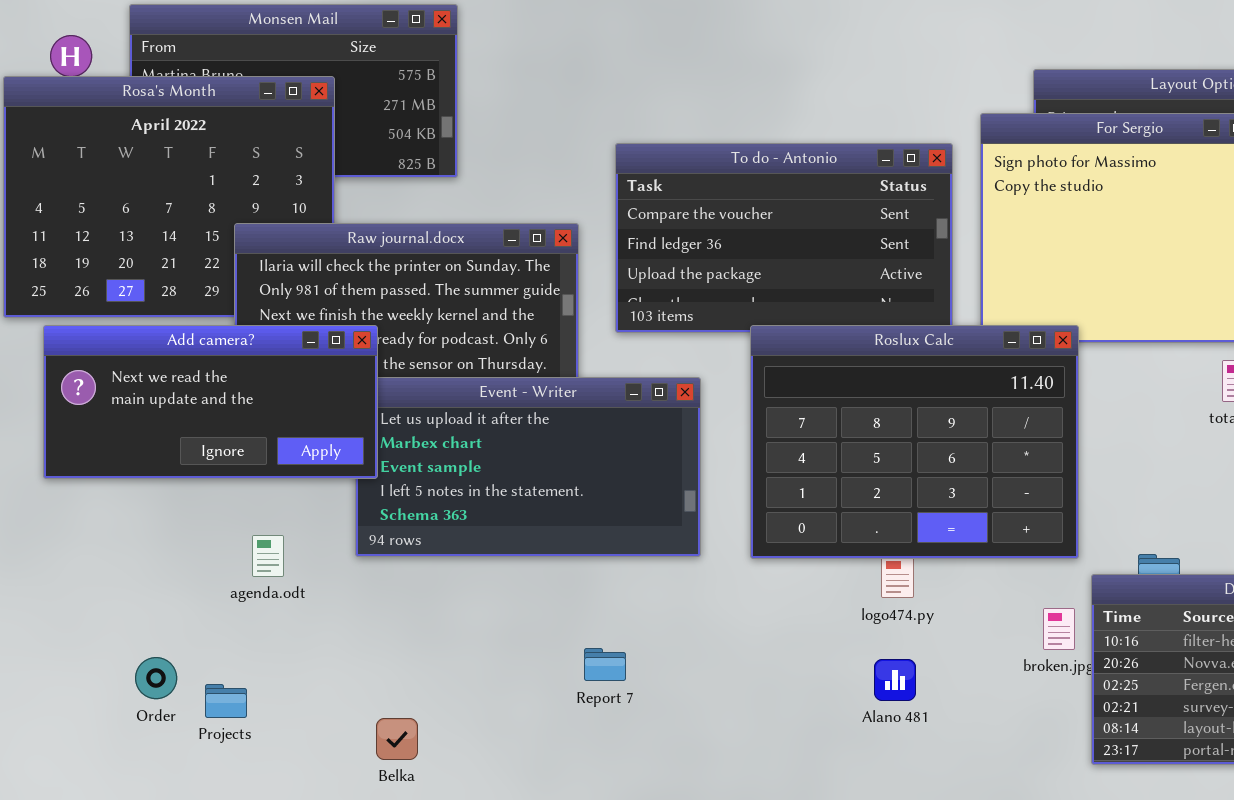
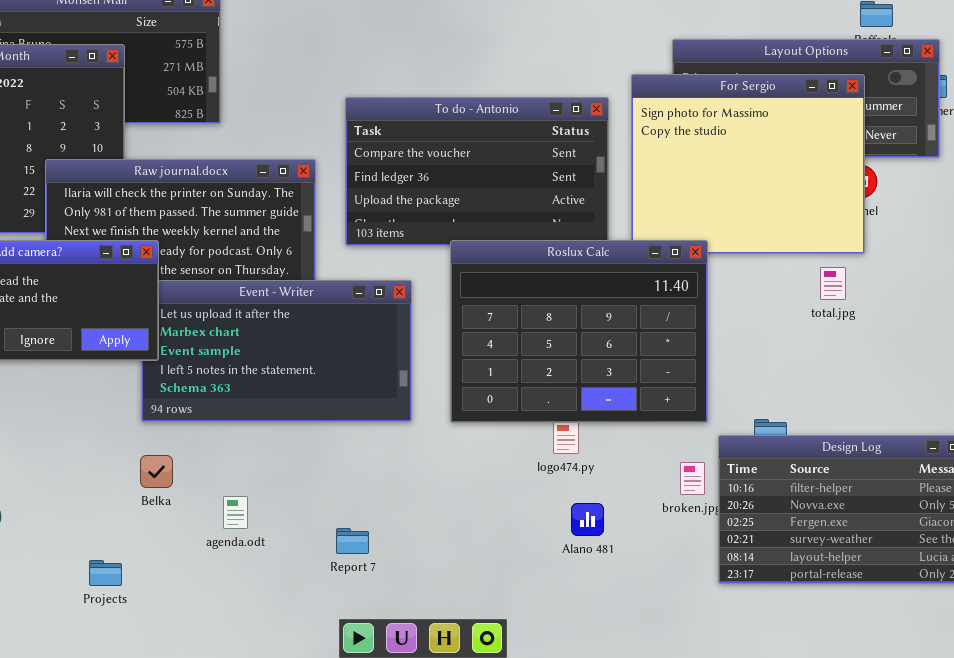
agenda.odt: [252,535,284,577] -> [223,496,248,529], moved
Report 7: [584,648,626,681] -> [336,528,369,554], moved
Alano 481: [874,659,916,701] -> [571,503,604,536], moved
Projects: [205,684,247,718] -> [89,560,122,586], moved
Belka: [376,718,418,760] -> [140,455,173,488], moved

